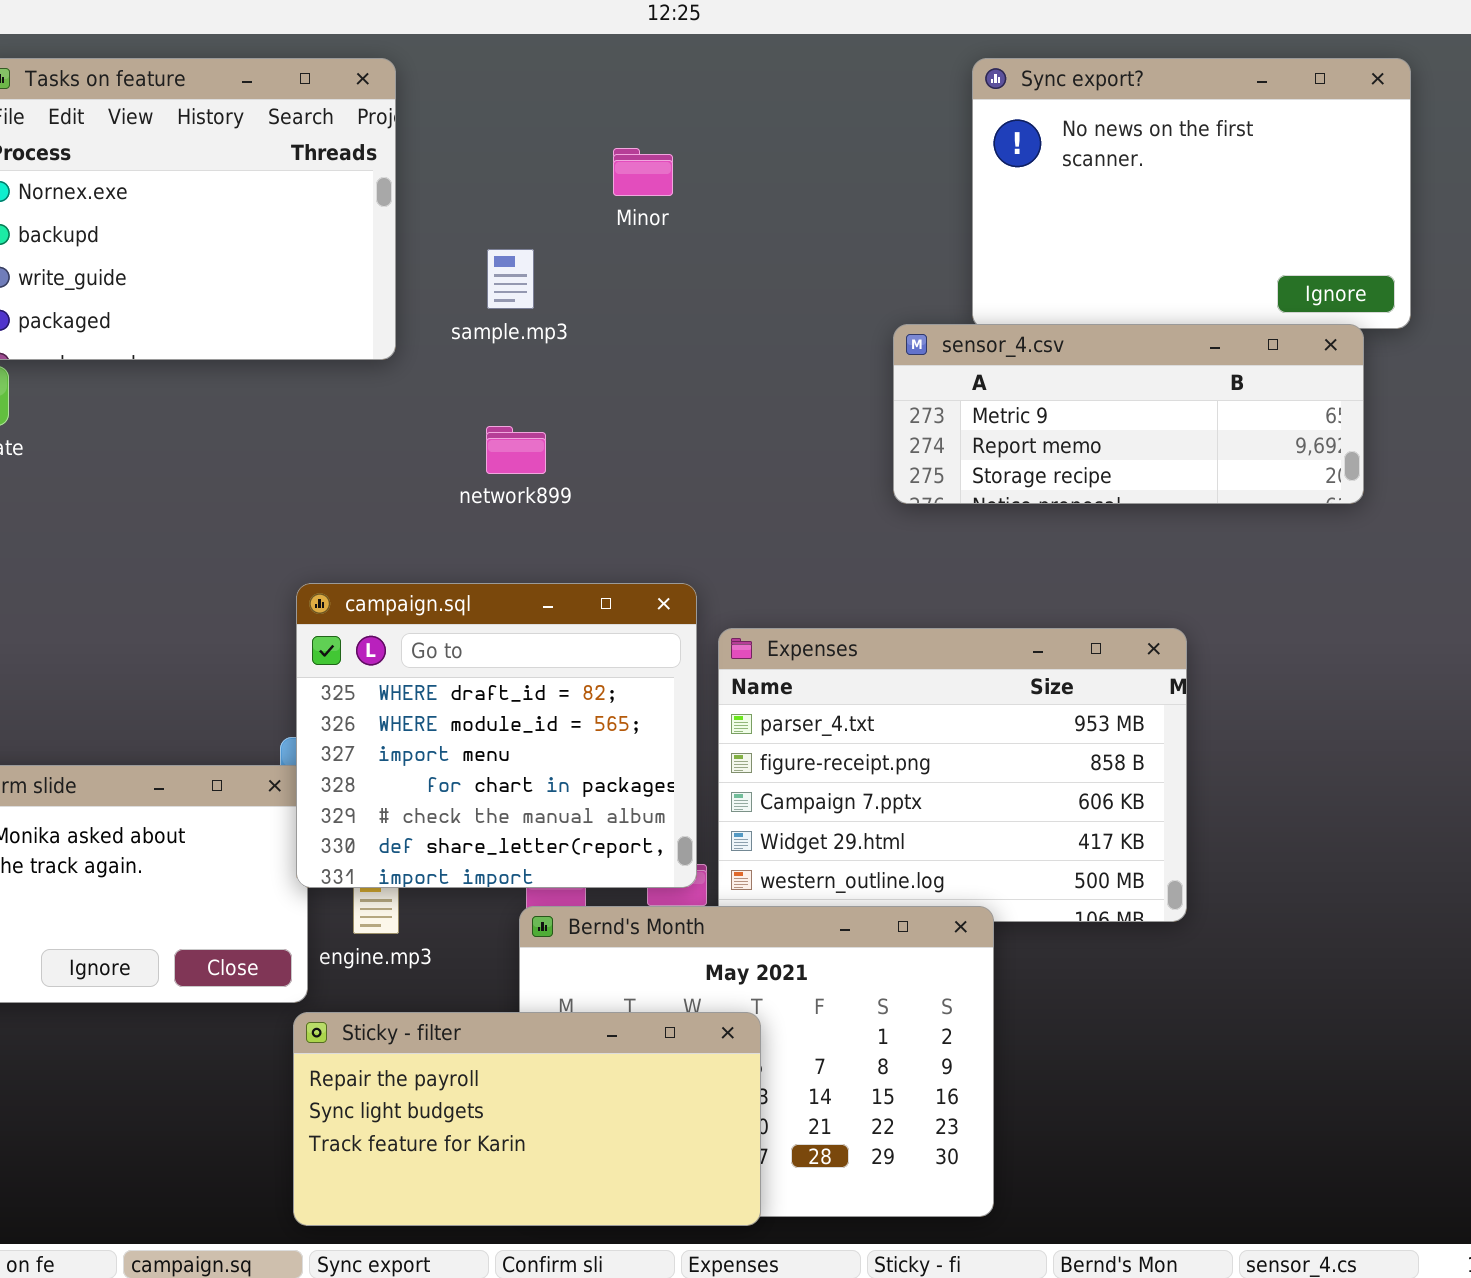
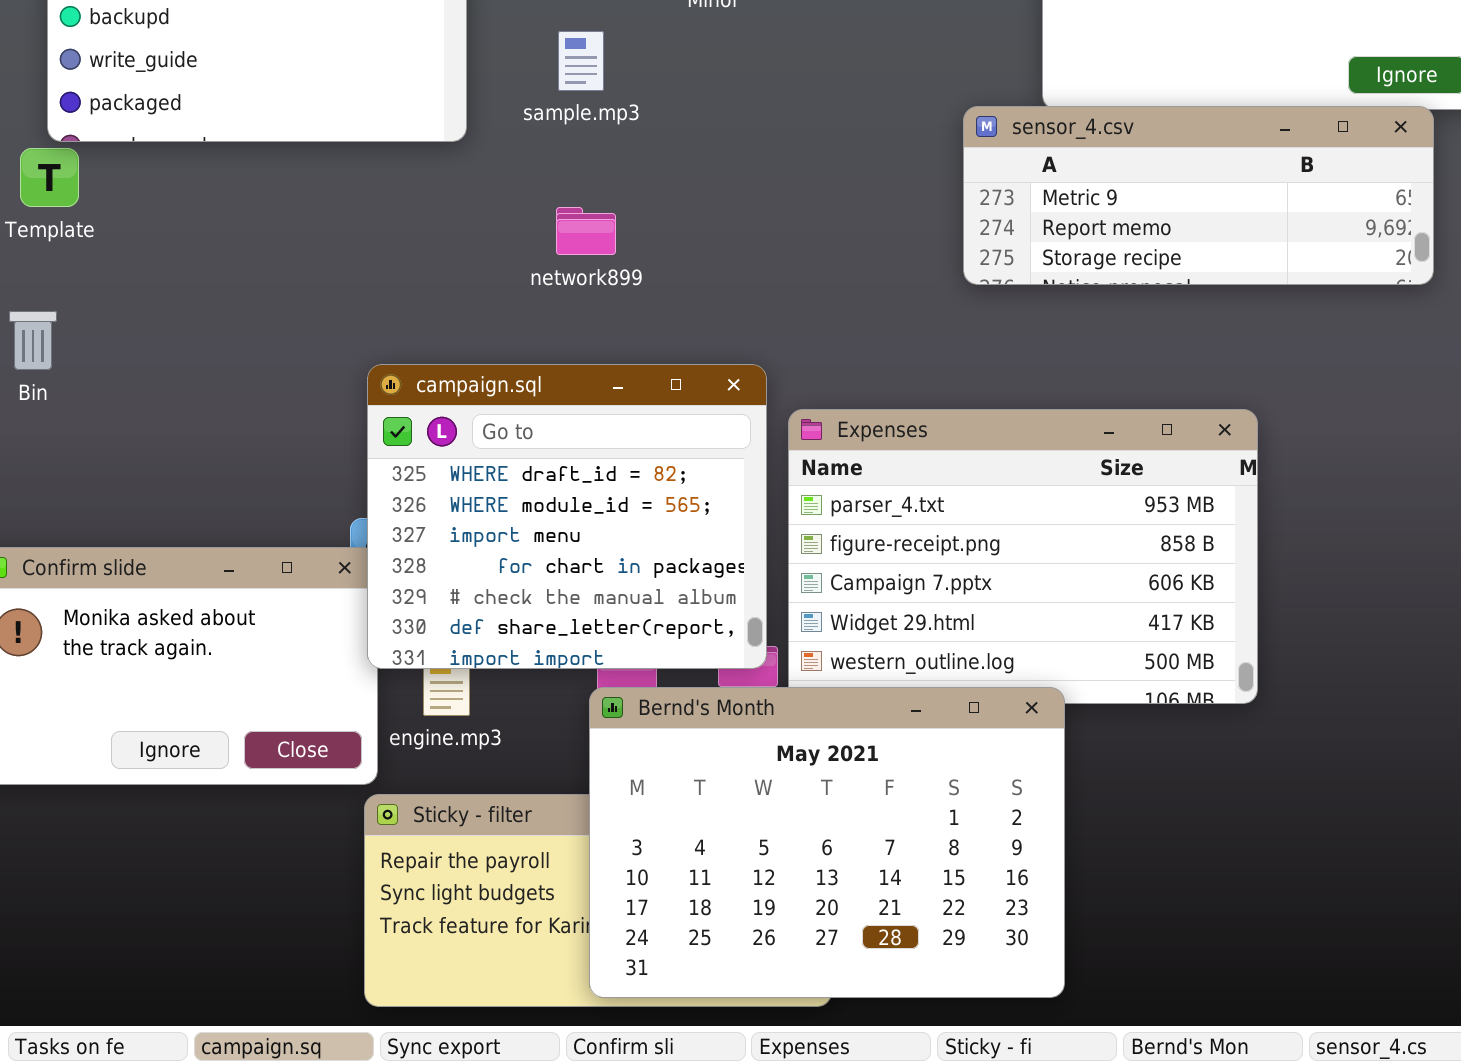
Bernd's Month: [519,906,994,1217] -> [589,687,1065,998], raised

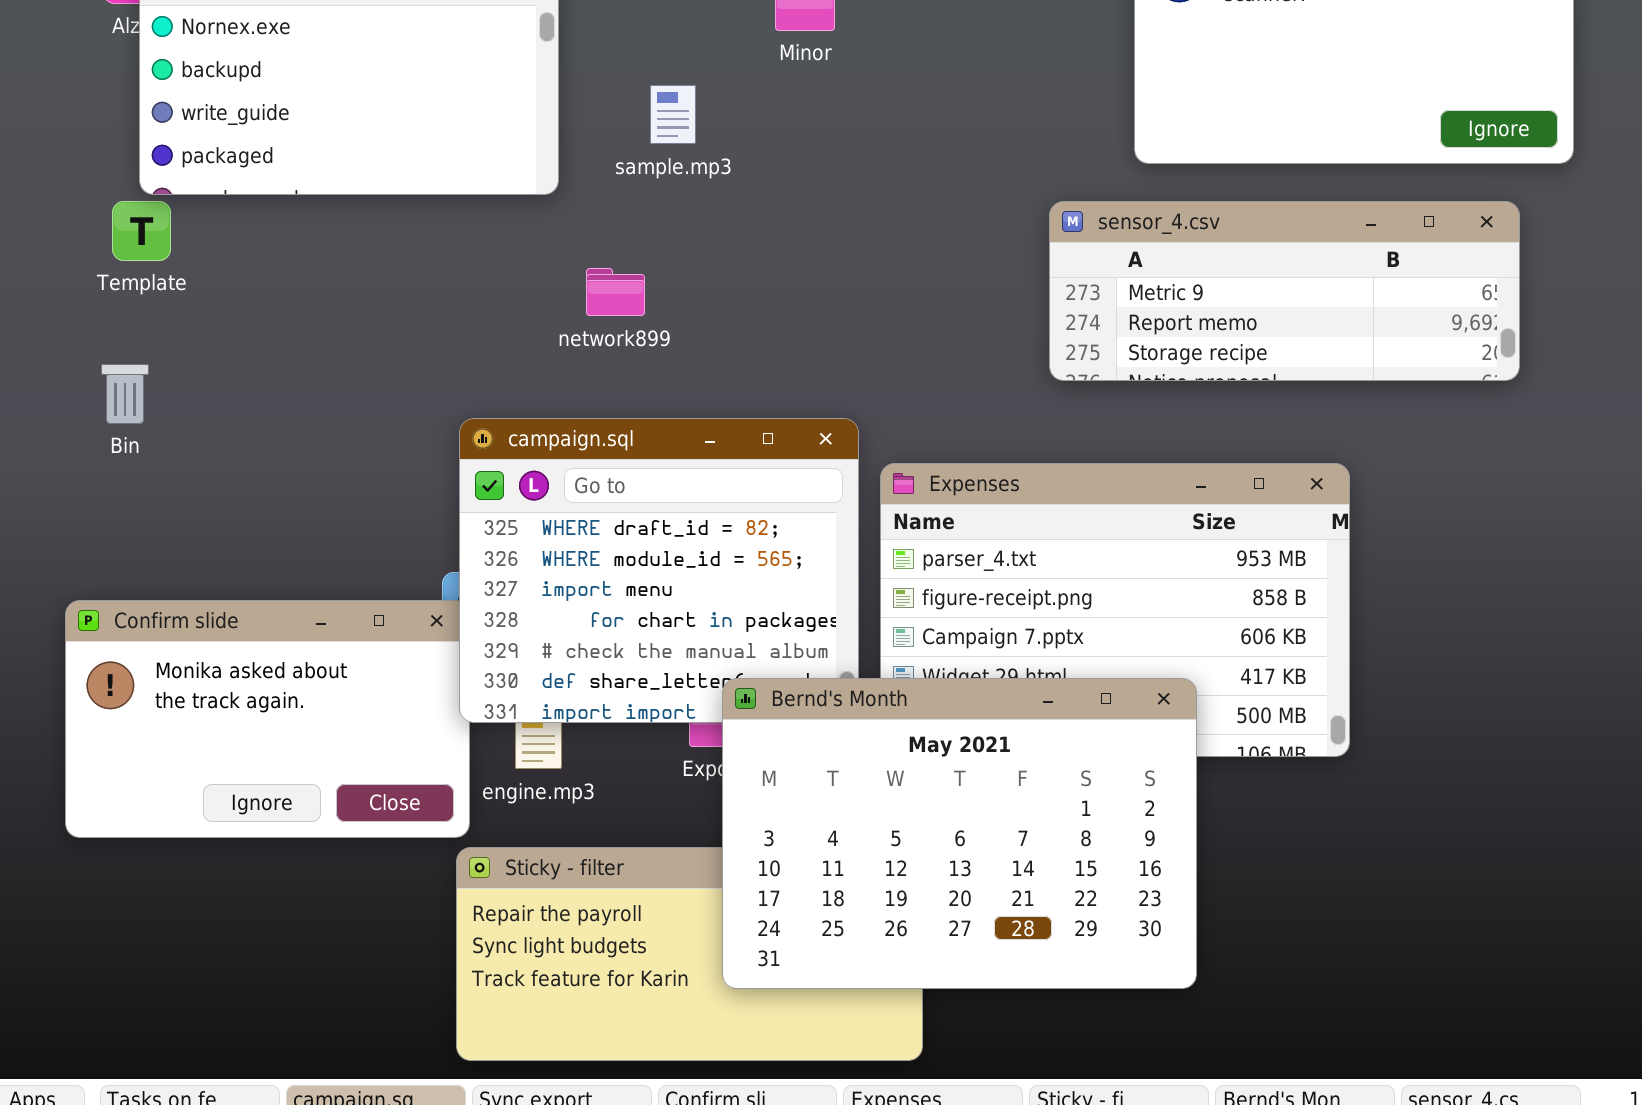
sensor_4.csv: [963,106,1434,285] -> [1049,201,1520,381], moved
network899: [556,207,616,255] -> [586,268,645,316], moved
Bernd's Month: [589,687,1065,998] -> [722,678,1197,989], moved

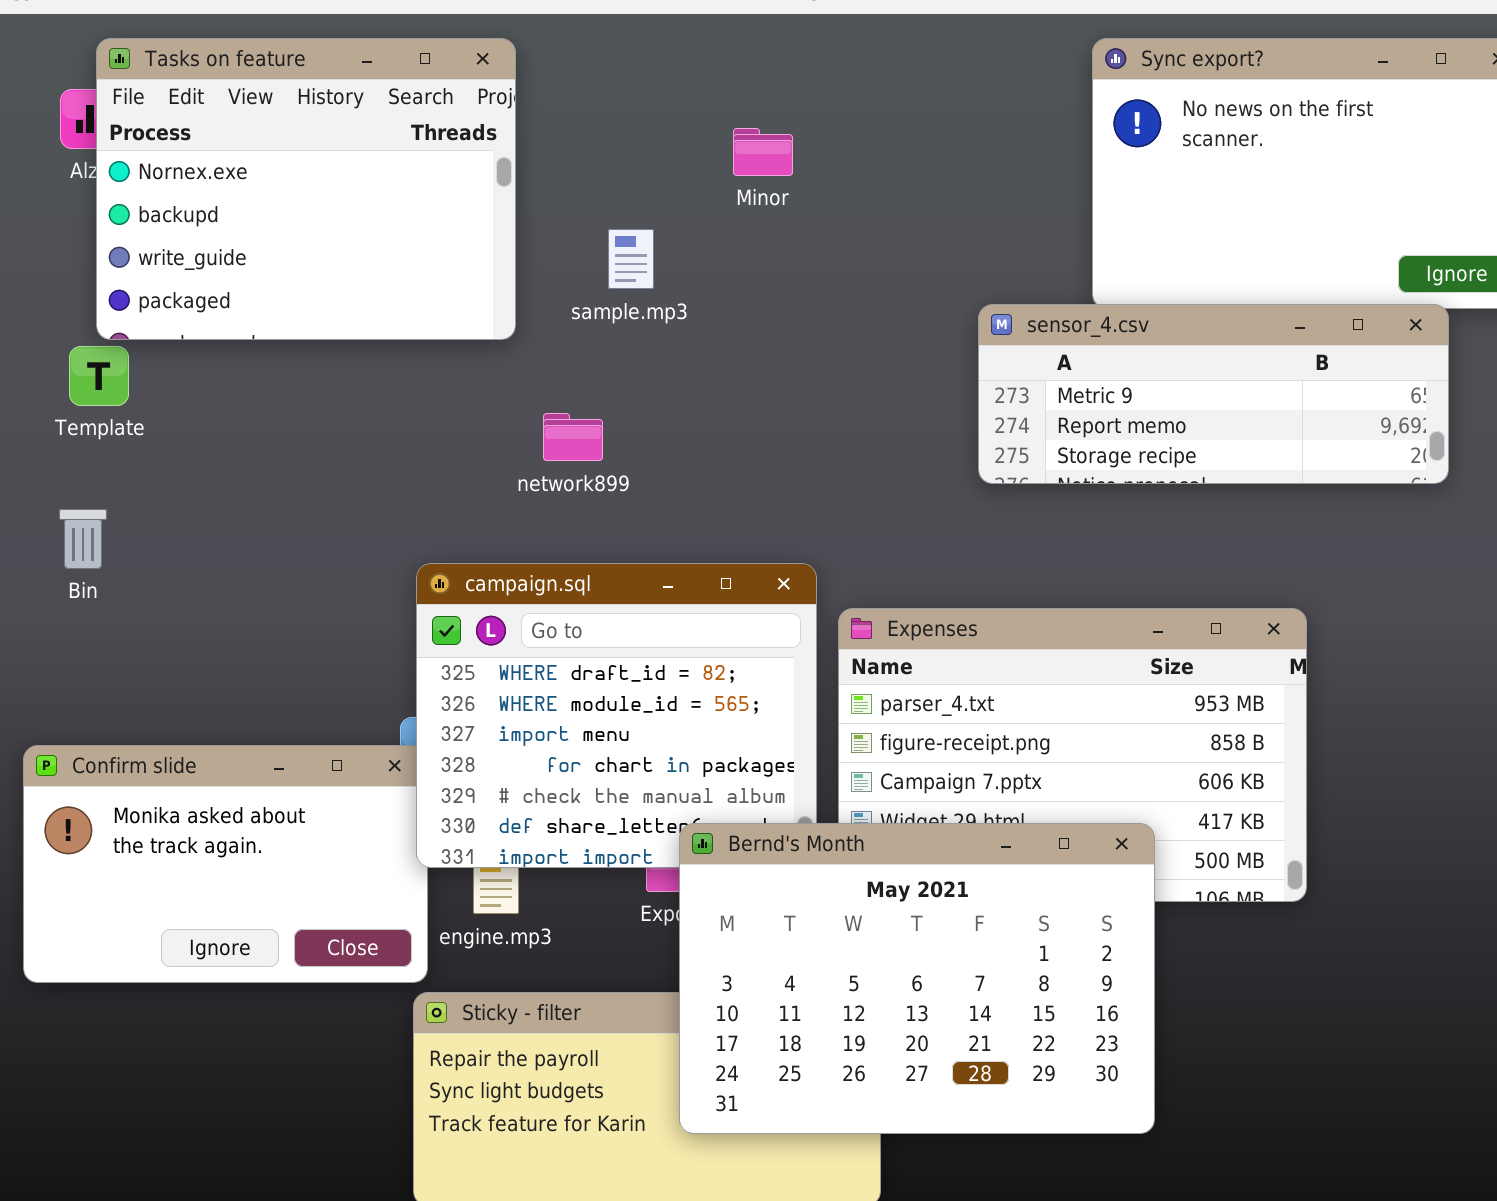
sensor_4.csv: [1049,201,1520,381] -> [978,304,1449,484], moved

